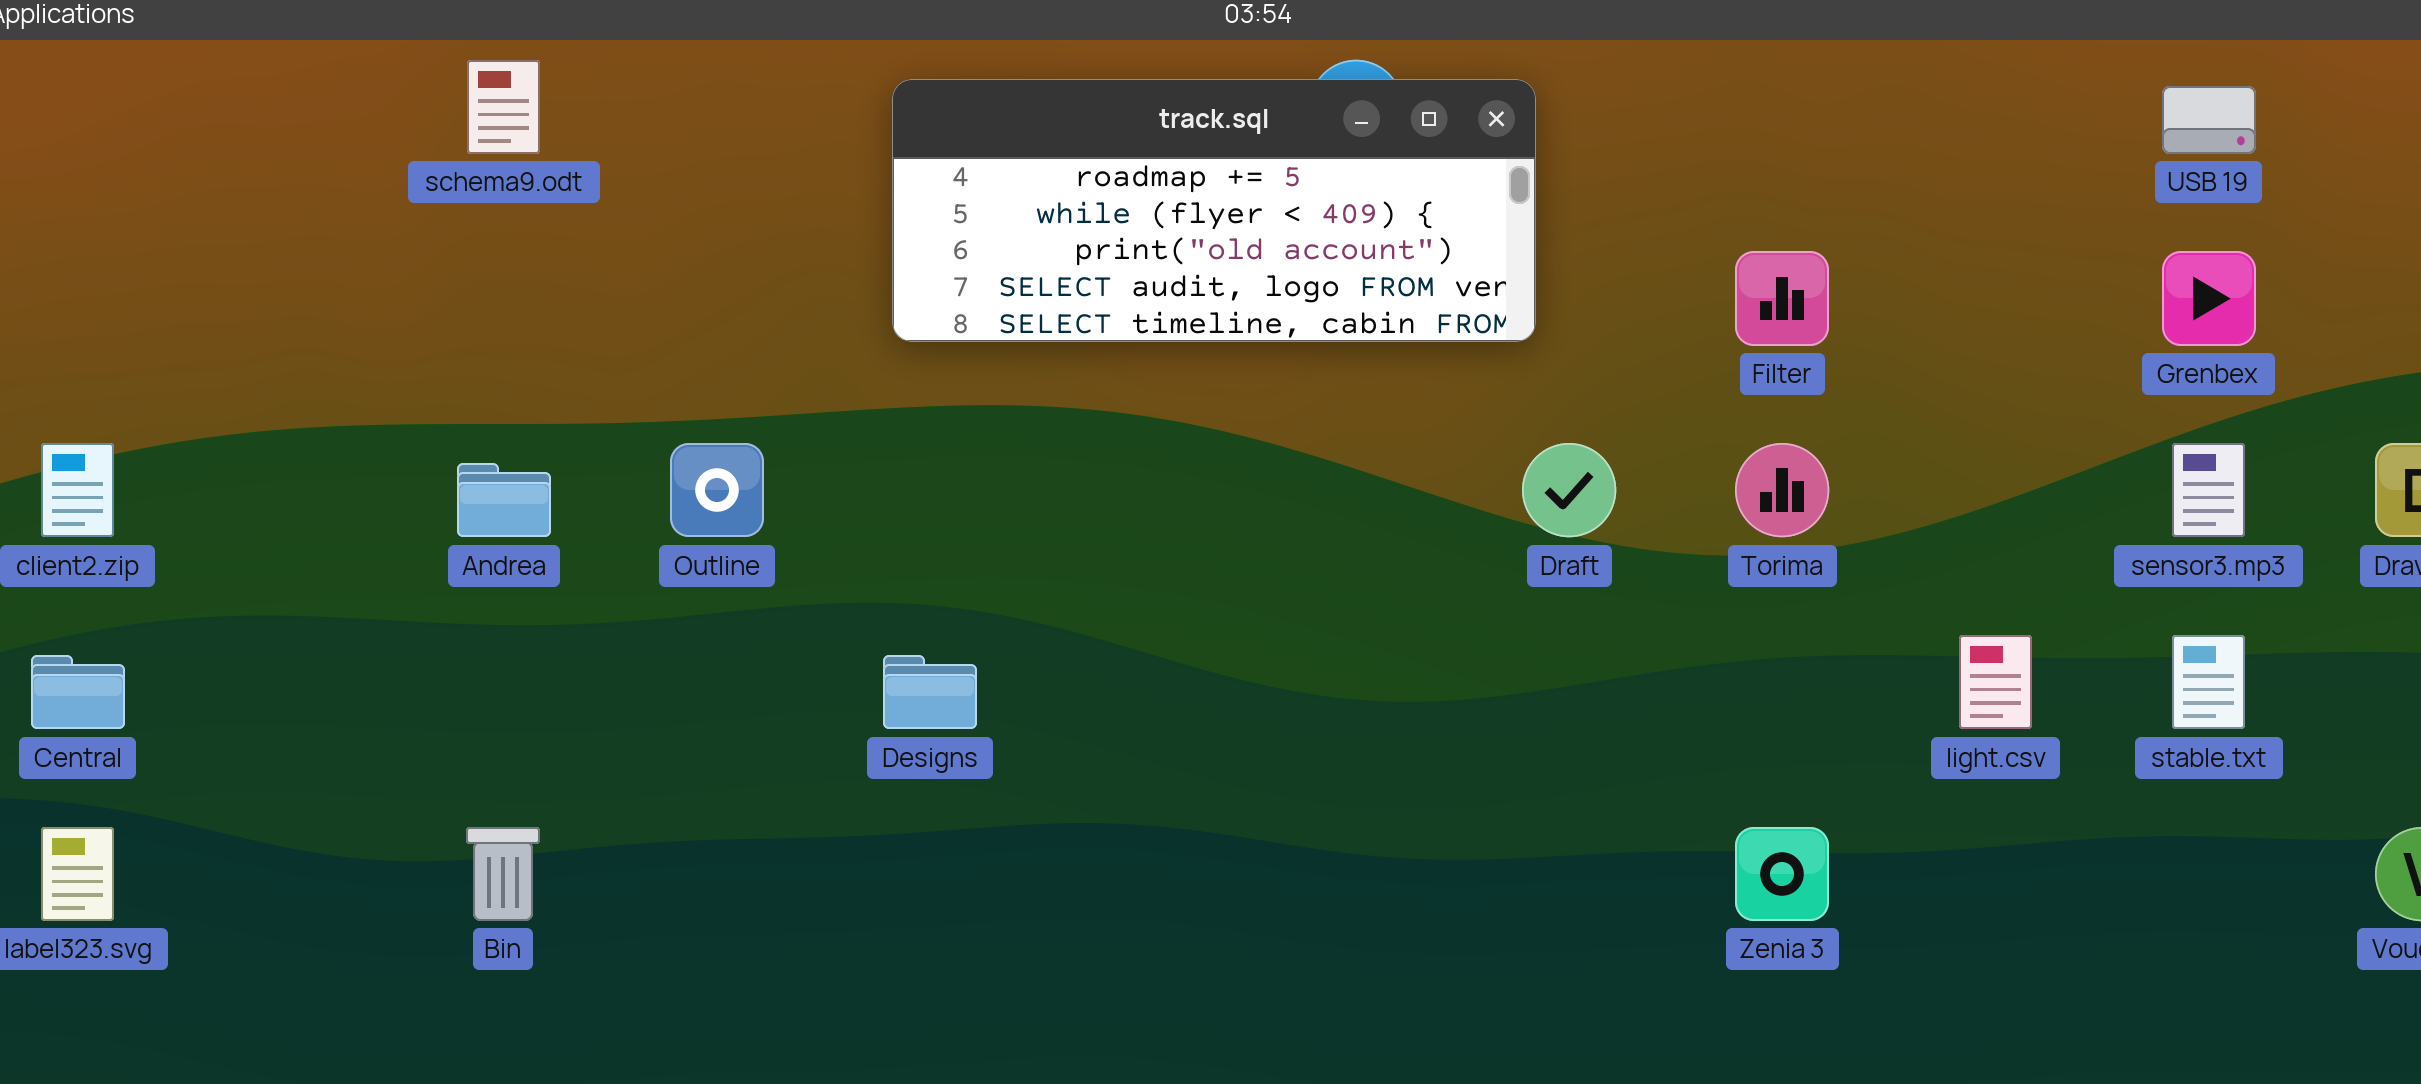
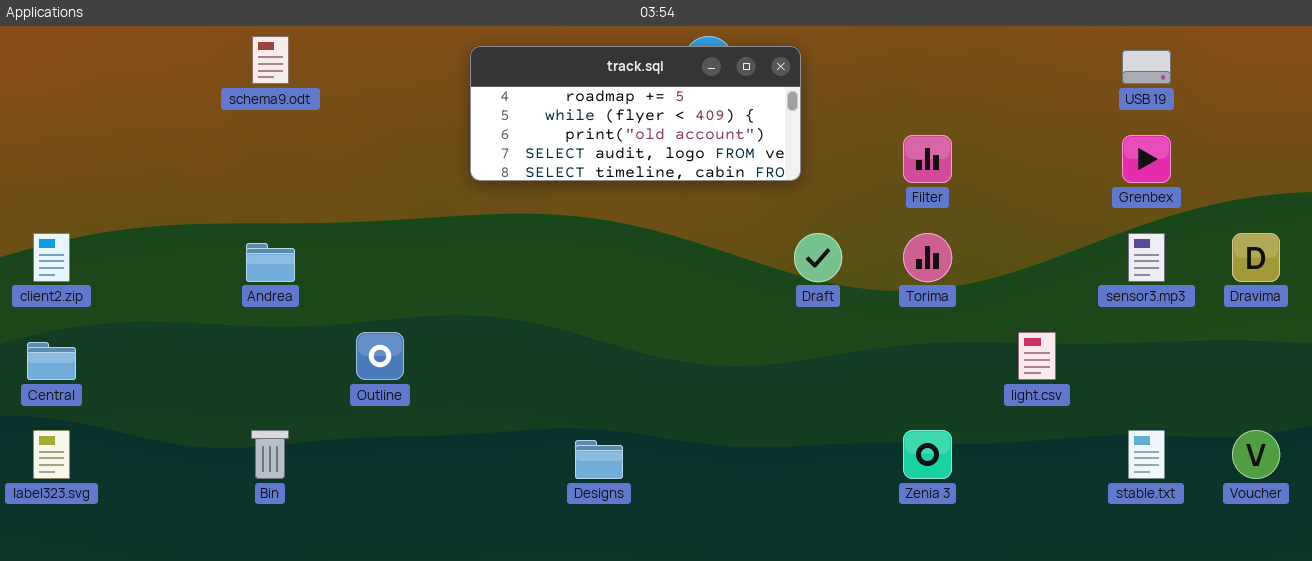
Outline: [670,443,764,537] -> [356,332,404,380], moved
stable.txt: [2172,635,2245,729] -> [1128,430,1165,479], moved
Designs: [883,655,977,729] -> [575,440,623,479], moved

